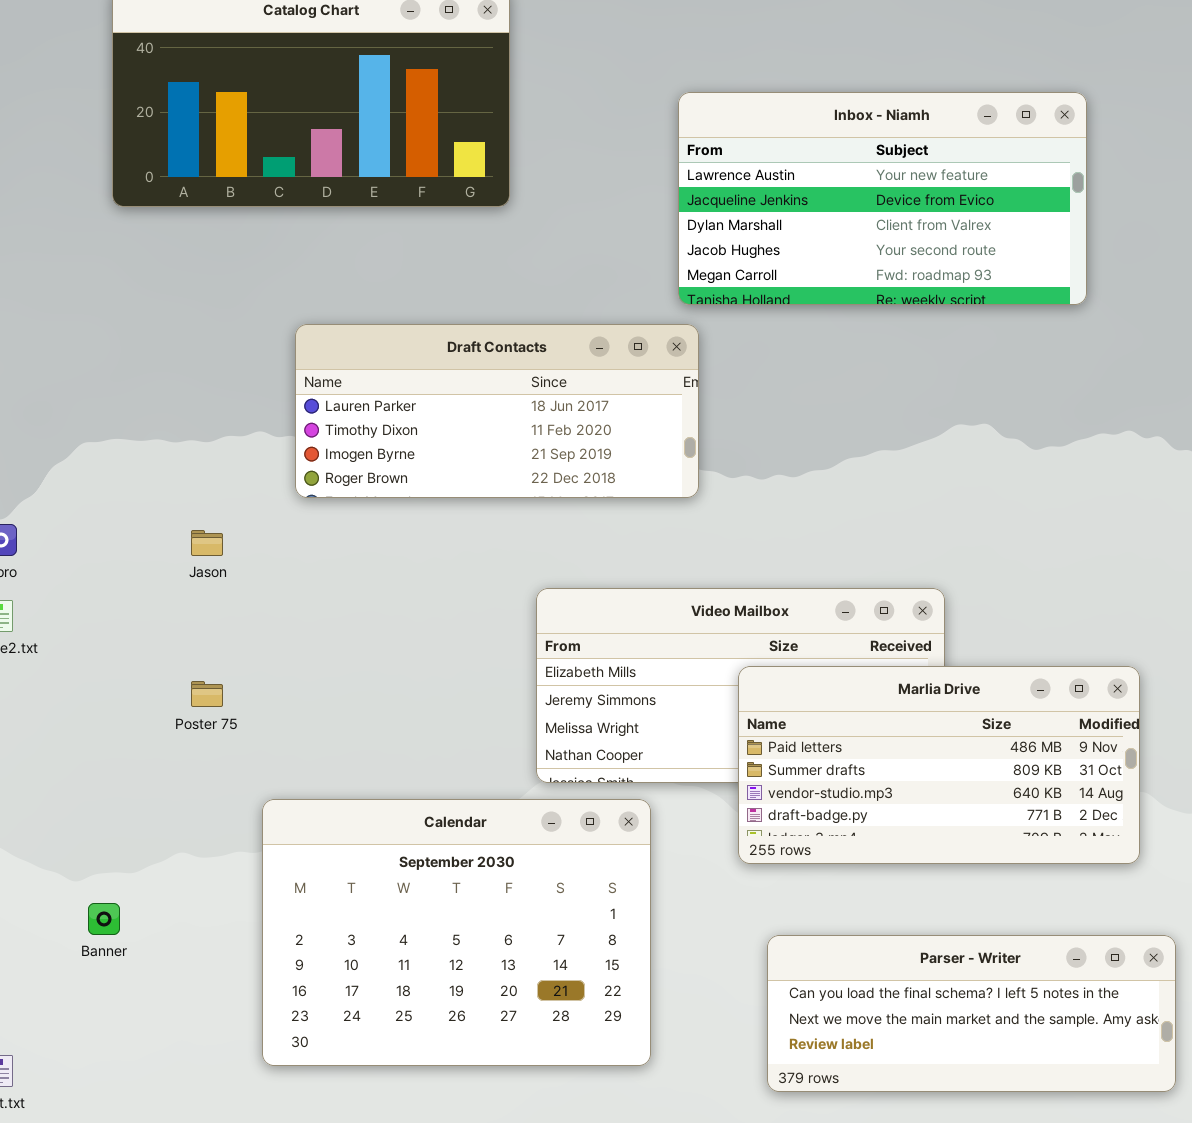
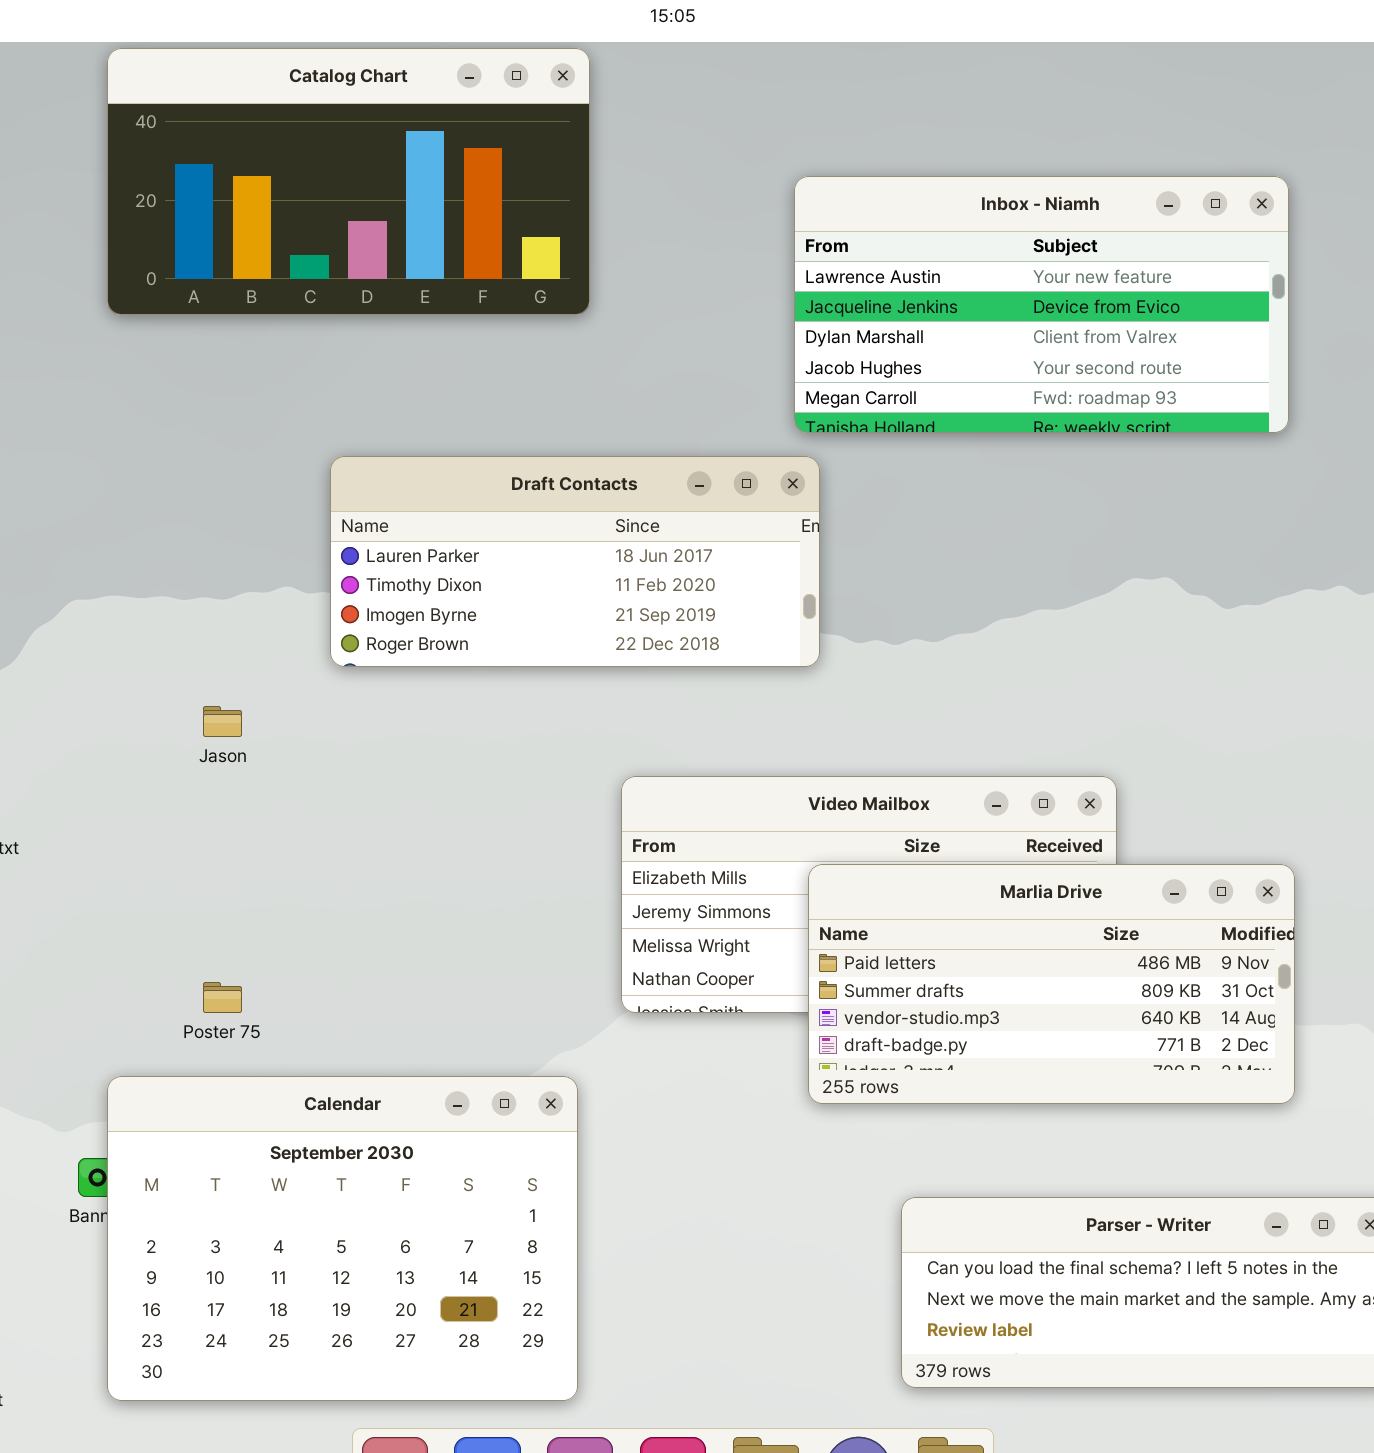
Marlia Drive: [738,666,1140,864] -> [808,864,1295,1104], moved
Poster 75: [191,681,223,707] -> [203,982,242,1013], moved
Calendar: [262,799,651,1066] -> [107,1076,578,1401], moved

